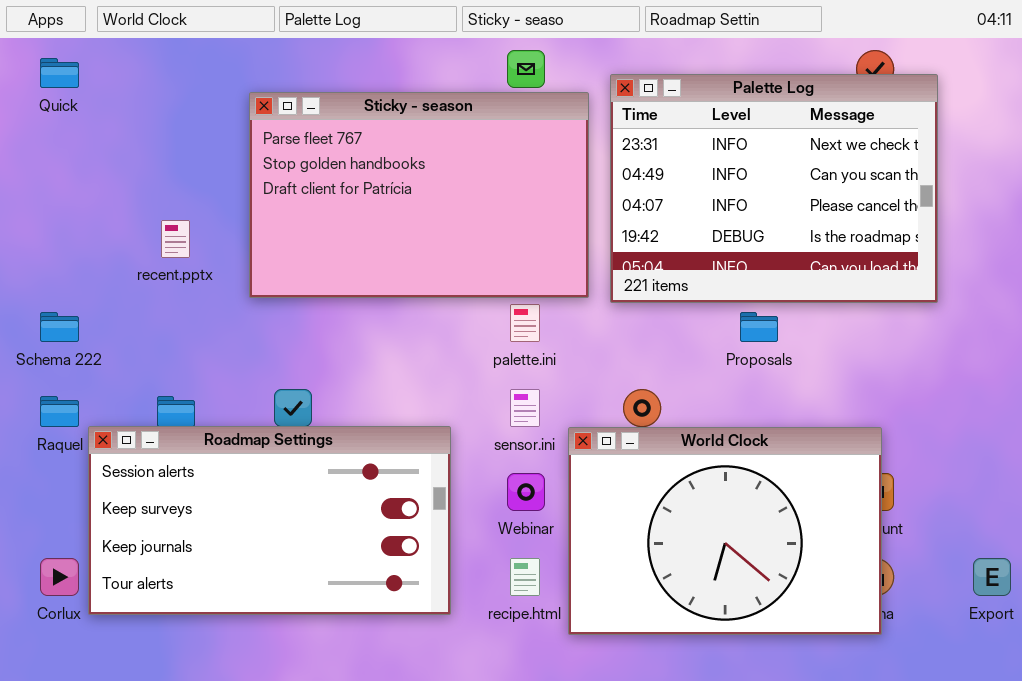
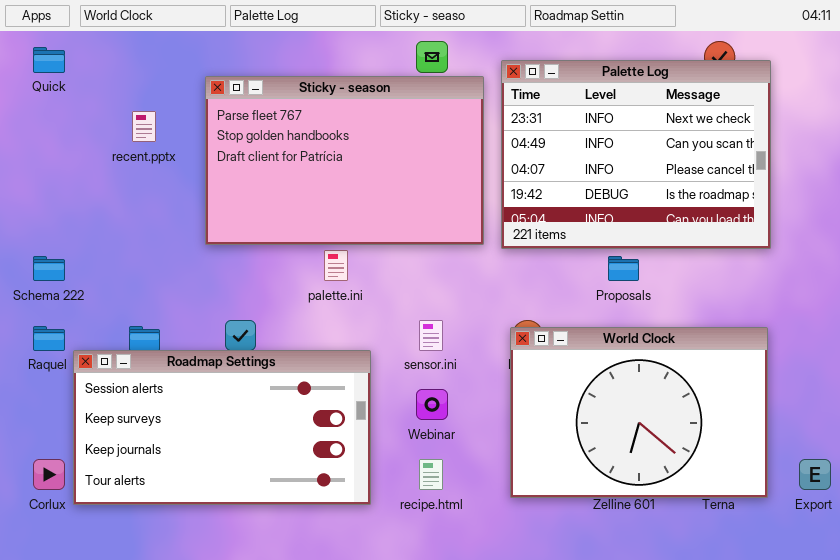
recent.pptx: [161,220,190,258] -> [132,111,156,142], moved
palette.ini: [510,304,540,342] -> [324,250,348,281], moved
World Clock: [568,427,882,635] -> [510,327,768,498], moved

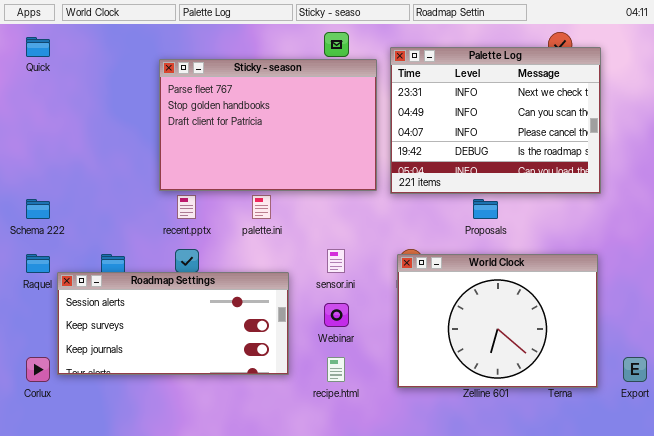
recent.pptx: [132,111,156,142] -> [177,195,196,219], moved
Roadmap Settings: [73,350,371,505] -> [57,272,289,375], resized

